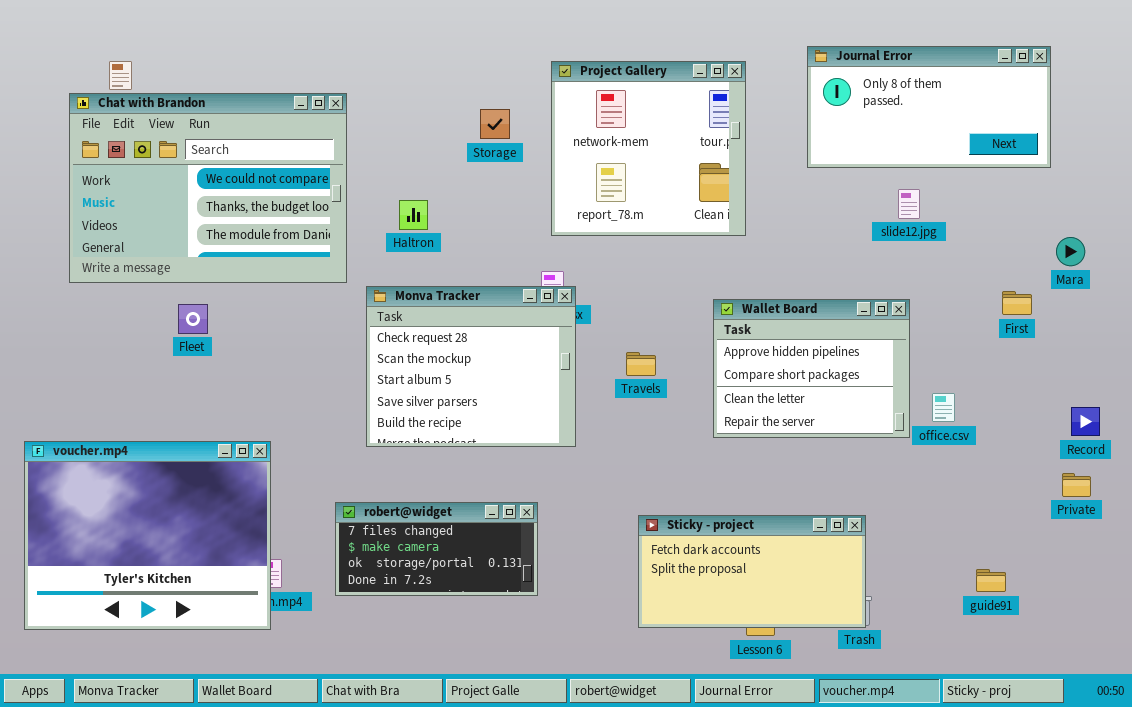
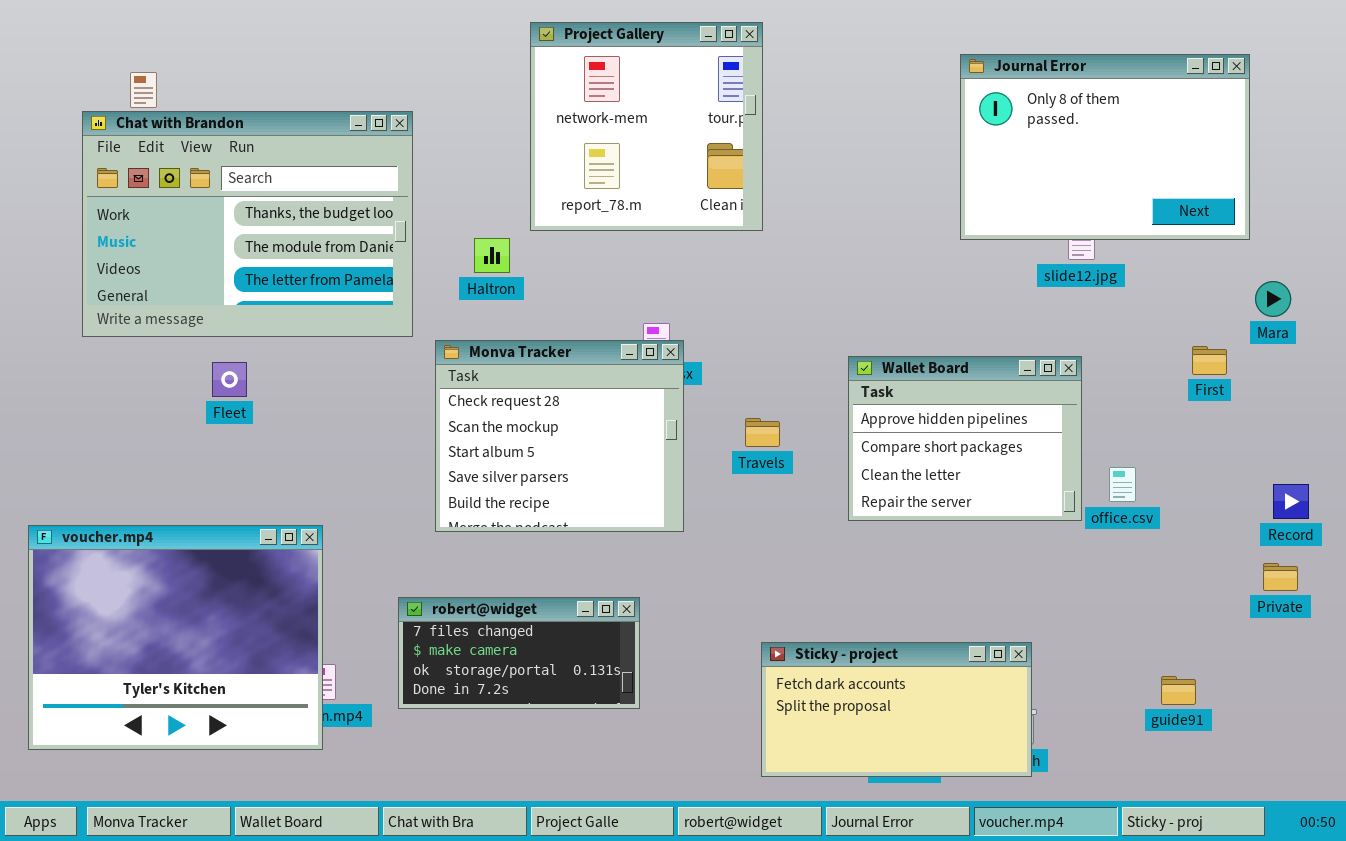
Journal Error: [807,46,1051,168] -> [960,54,1250,240], resized
Project Gallery: [551,61,746,236] -> [530,22,763,231], moved
Chat with Brandon: [69,93,347,283] -> [82,111,413,337], scrolled down 1 row
Sticky - project: [638,515,866,628] -> [761,642,1032,777], moved

